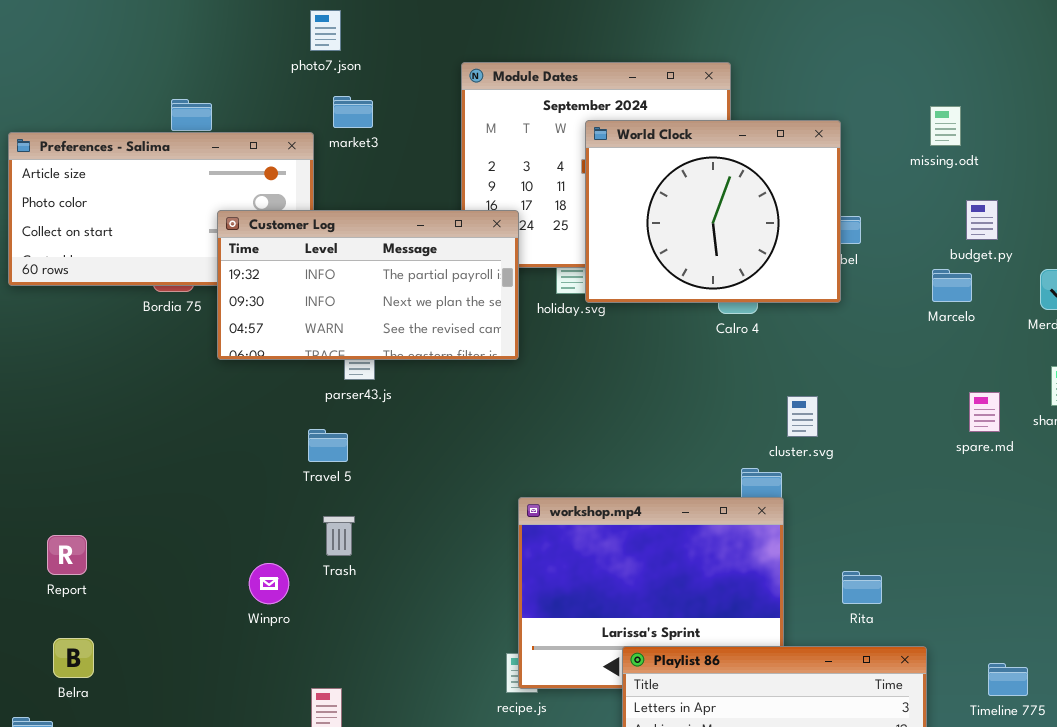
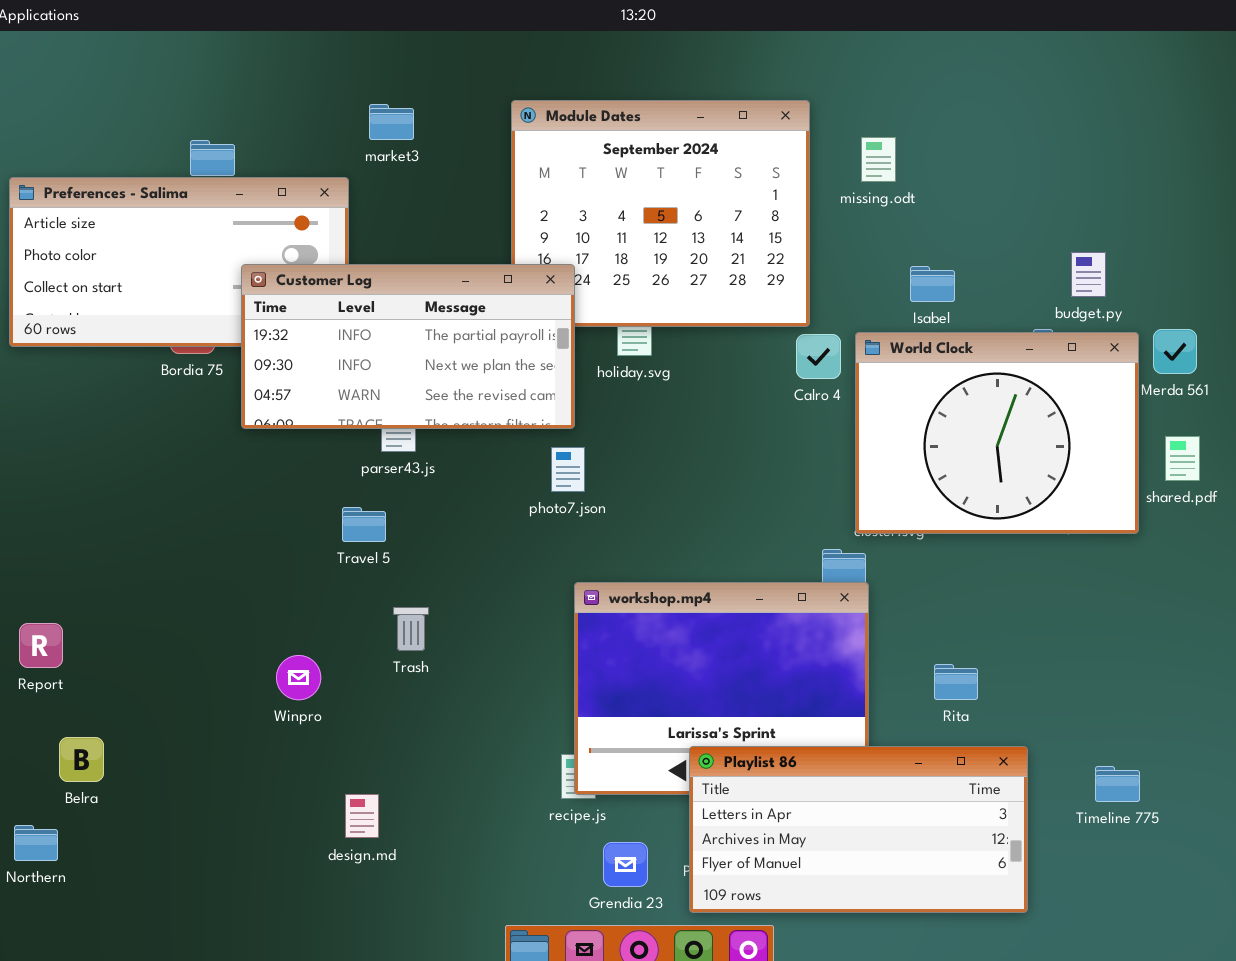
photo7.json: [310,10,341,51] -> [551,447,585,492], moved
market3: [333,96,373,128] -> [369,104,414,140], moved
missing.odt: [930,106,961,146] -> [861,137,896,182], moved
World Clock: [585,120,841,303] -> [855,332,1139,534], moved
Trash: [323,516,355,556] -> [393,607,429,651], moved
Report: [47,535,87,575] -> [19,623,63,668], moved

